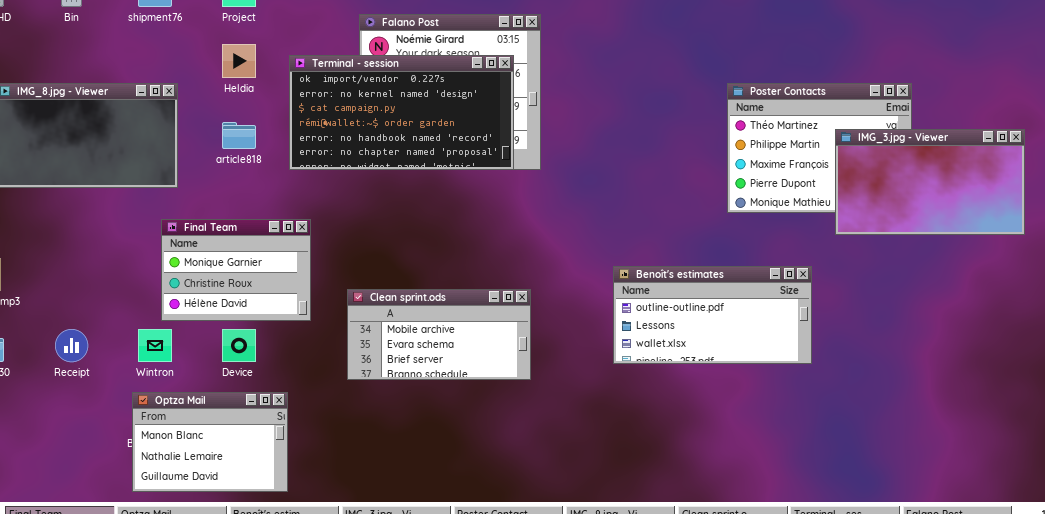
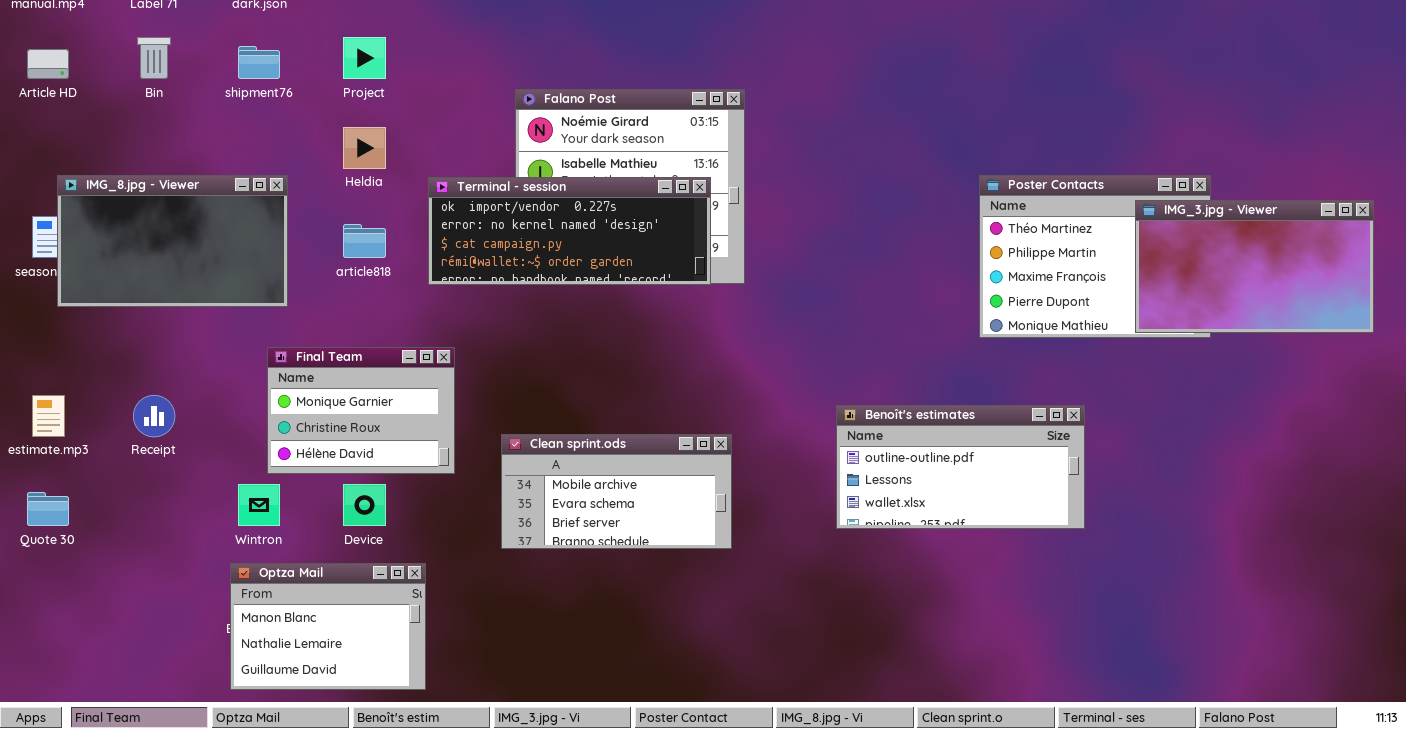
Terminal - session: [289,55,514,170] -> [428,177,711,285], resized
IMG_3.jpg - Viewer: [835,129,1025,235] -> [1135,200,1374,333], moved
Receipt: [55,329,88,362] -> [133,395,175,437], moved

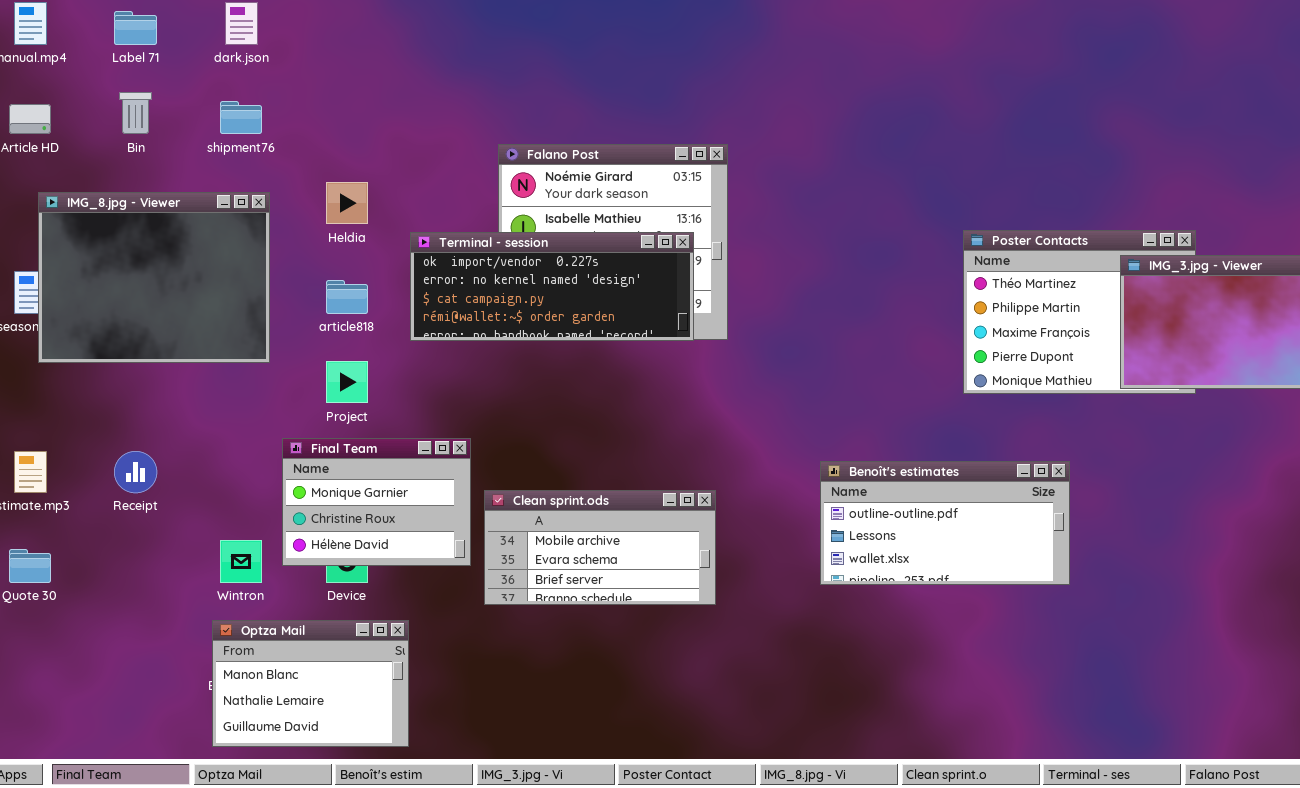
Project: [343,37,386,79] -> [326,361,368,403], moved
IMG_8.jpg - Viewer: [57,175,288,307] -> [38,192,270,363], resized
Final Team: [267,347,455,474] -> [282,438,471,566], moved

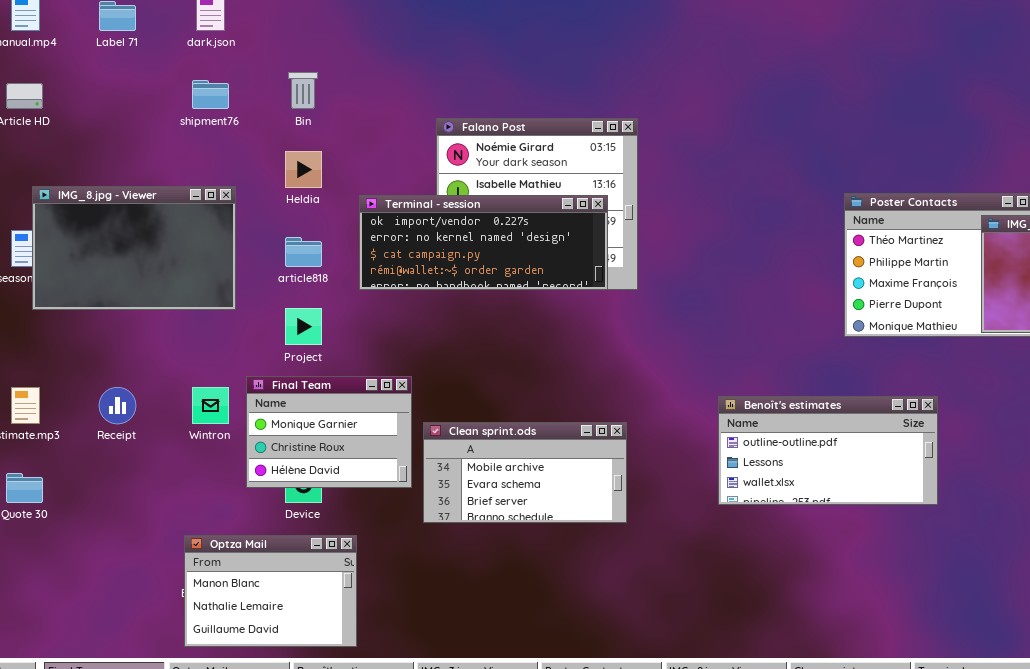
Bin: [119,92,152,134] -> [288,72,318,109], moved
IMG_8.jpg - Viewer: [38,192,270,363] -> [32,186,236,310], resized
Wintron: [220,540,262,583] -> [192,387,229,424], moved

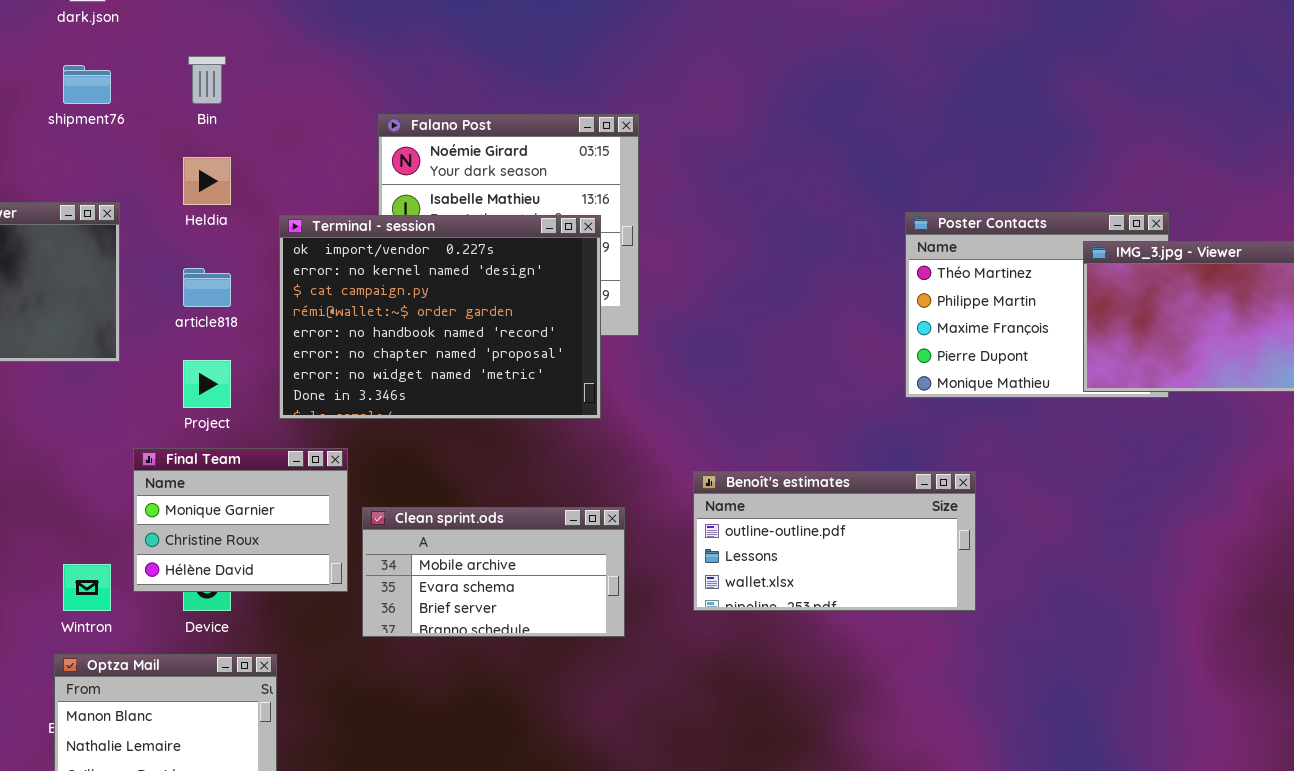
Terminal - session: [359,195,608,290] -> [279,215,601,419], resized
Wintron: [192,387,229,424] -> [63,564,111,611], moved
Benoît's estimates: [718,396,938,505] -> [693,471,976,611], moved

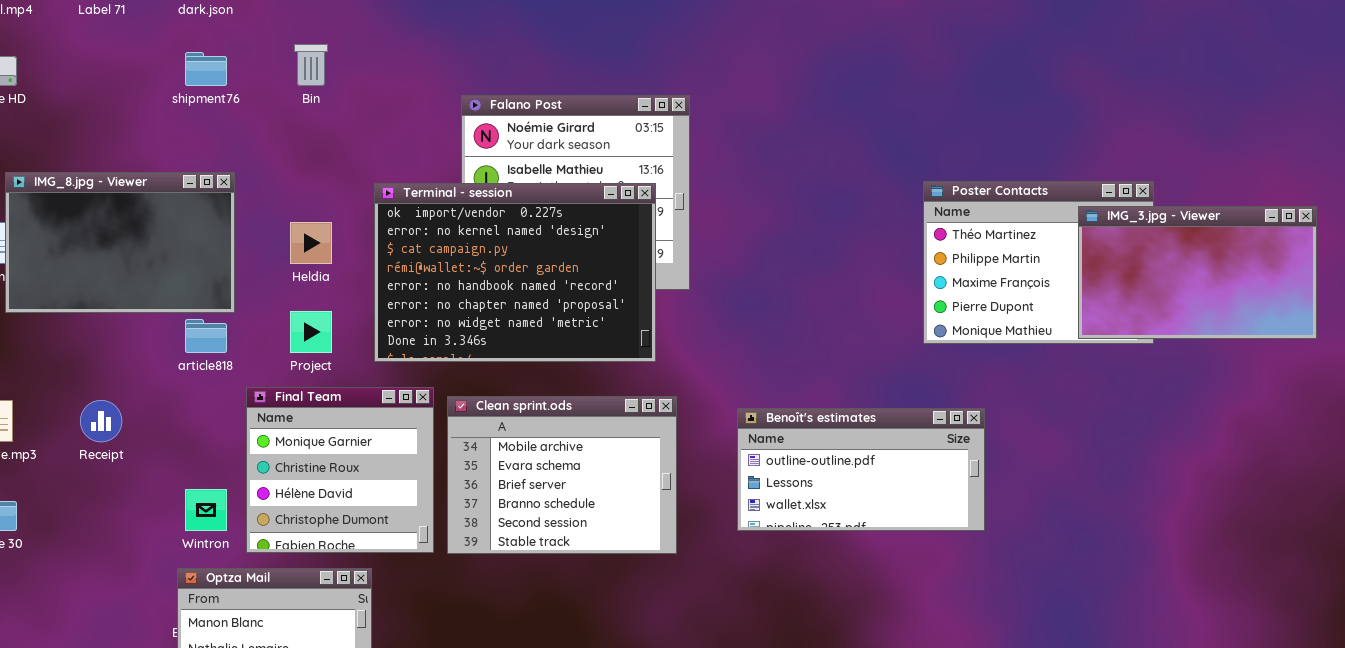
Heldia: [183,157,231,205] -> [290,222,332,264], moved
article818: [183,268,231,307] -> [185,319,227,353], moved
Final Team: [133,448,348,592] -> [246,387,434,553], resized
Clean sprint.ods: [362,507,625,637] -> [447,396,677,554], resized

